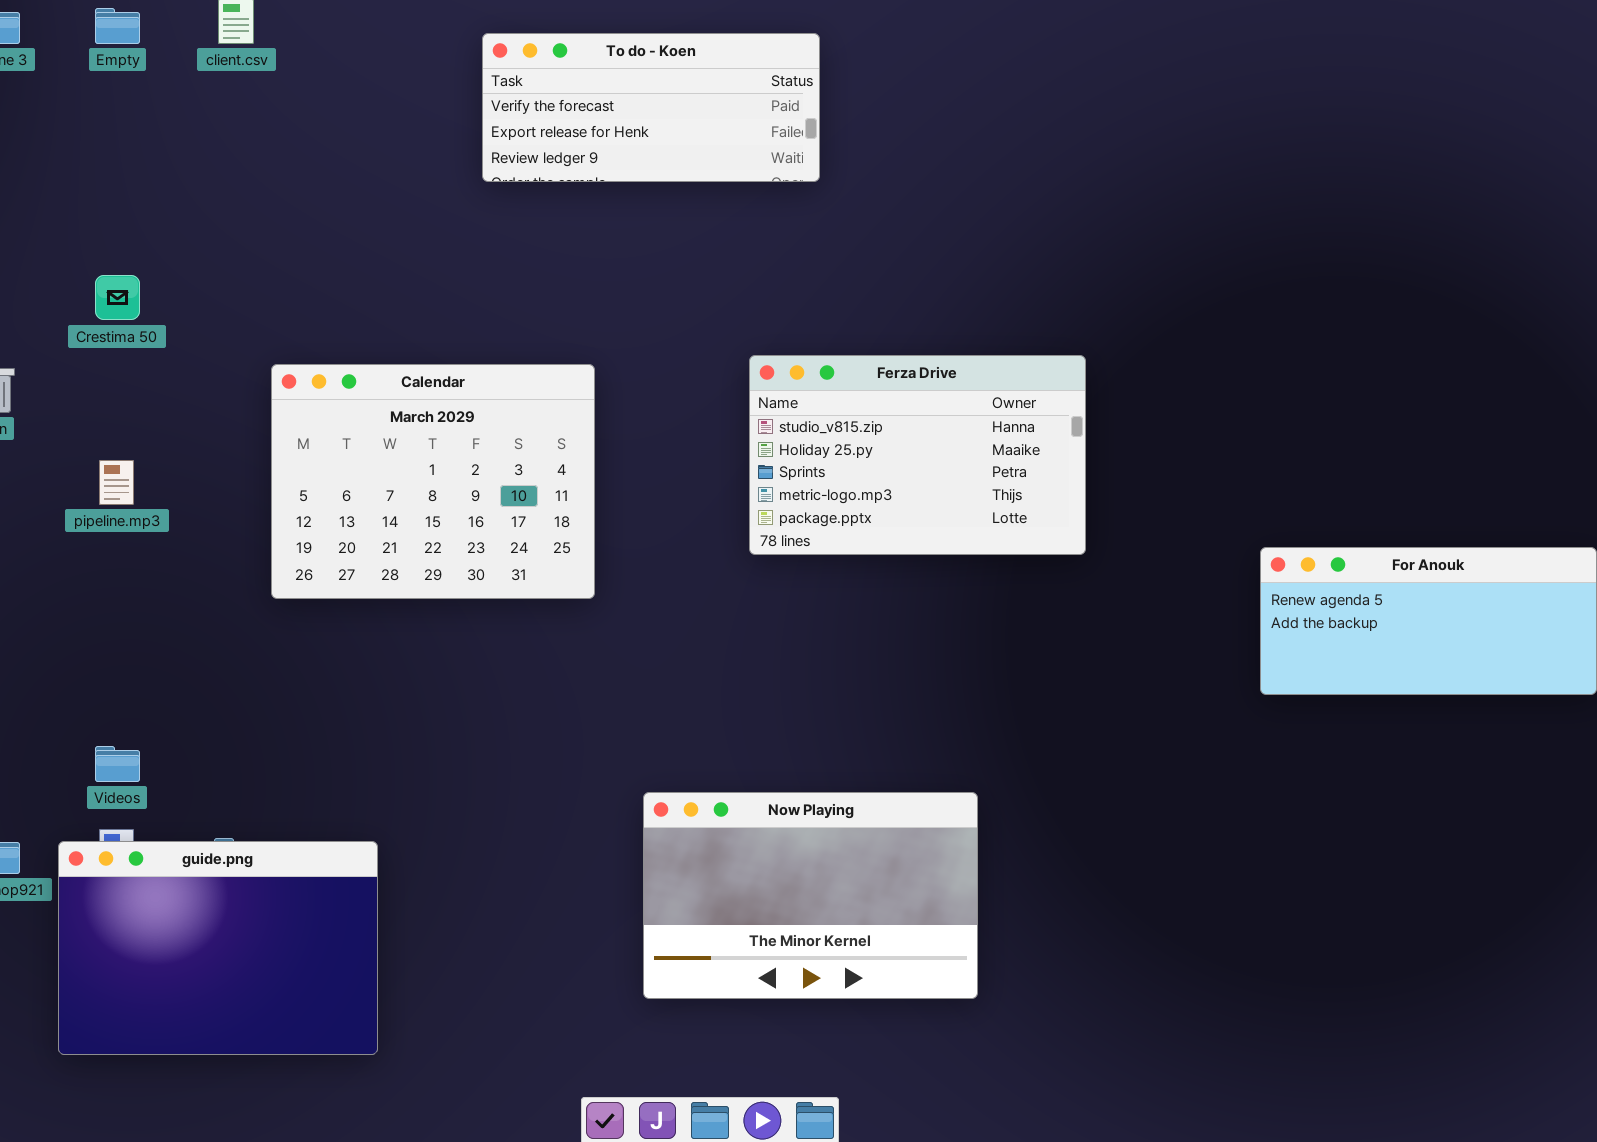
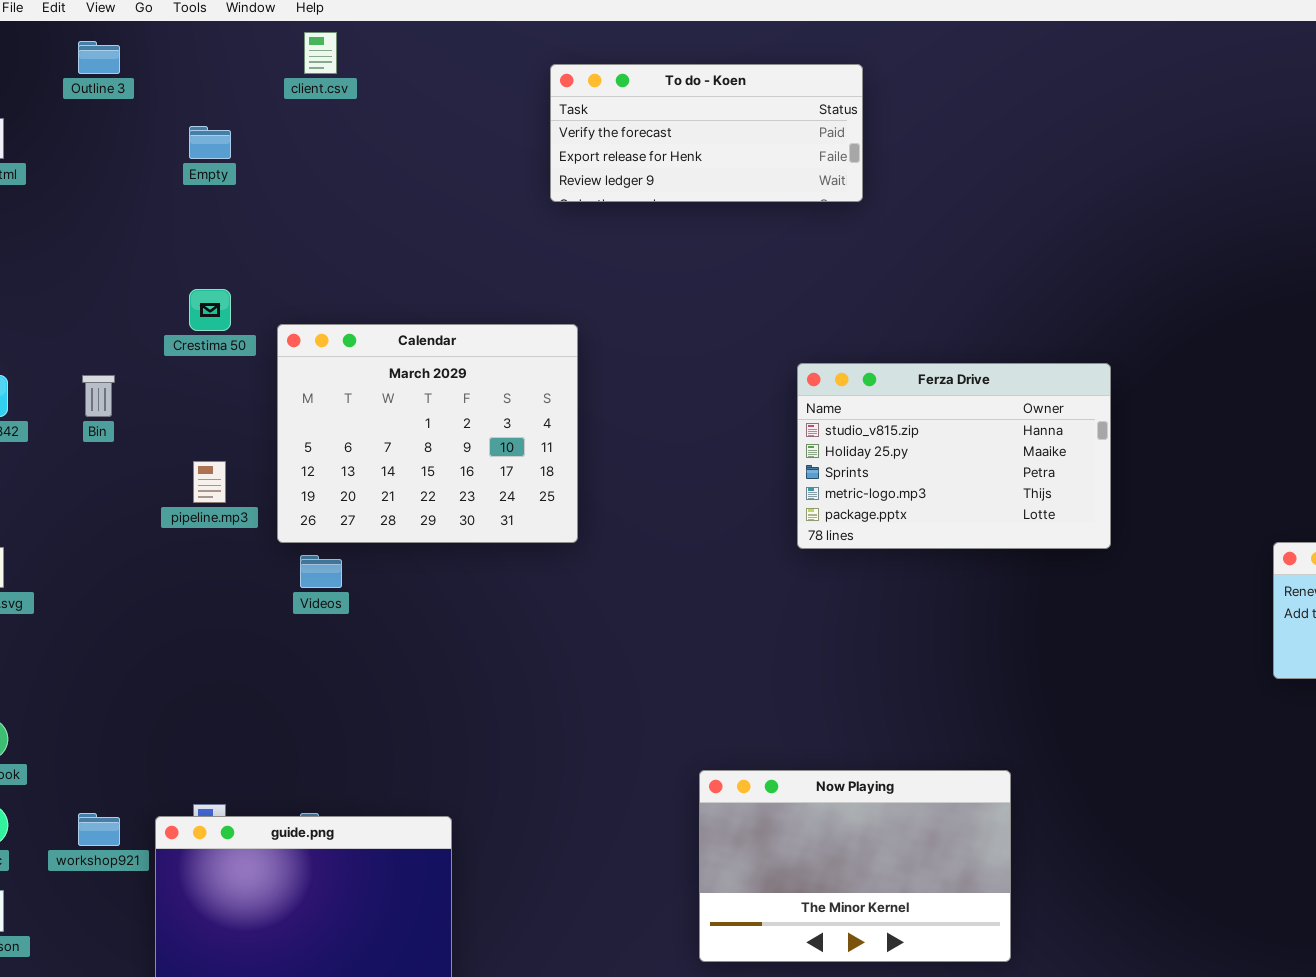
Empty: [95,8,140,44] -> [189,126,231,159], moved
Calendar: [271,364,595,599] -> [277,324,578,543], moved
Videos: [95,746,140,782] -> [300,555,342,588], moved

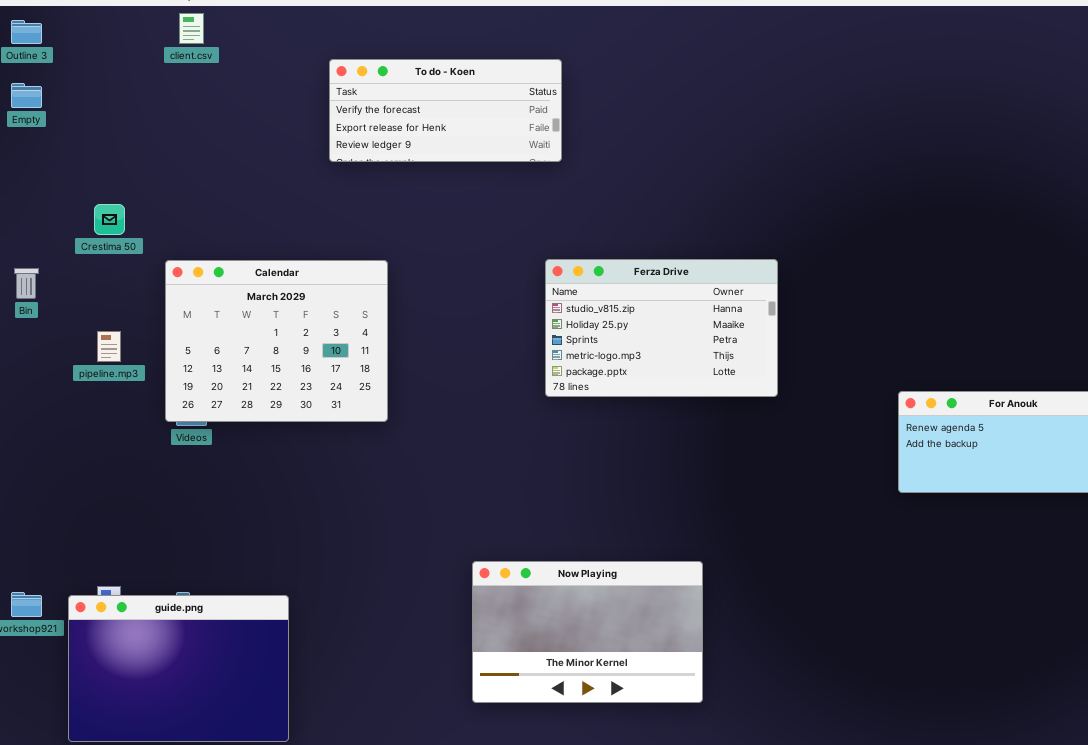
To do - Koen: [550,64,863,202] -> [329,59,562,162], moved
Empty: [189,126,231,159] -> [11,83,42,108], moved
Calendar: [277,324,578,543] -> [165,260,388,422], moved

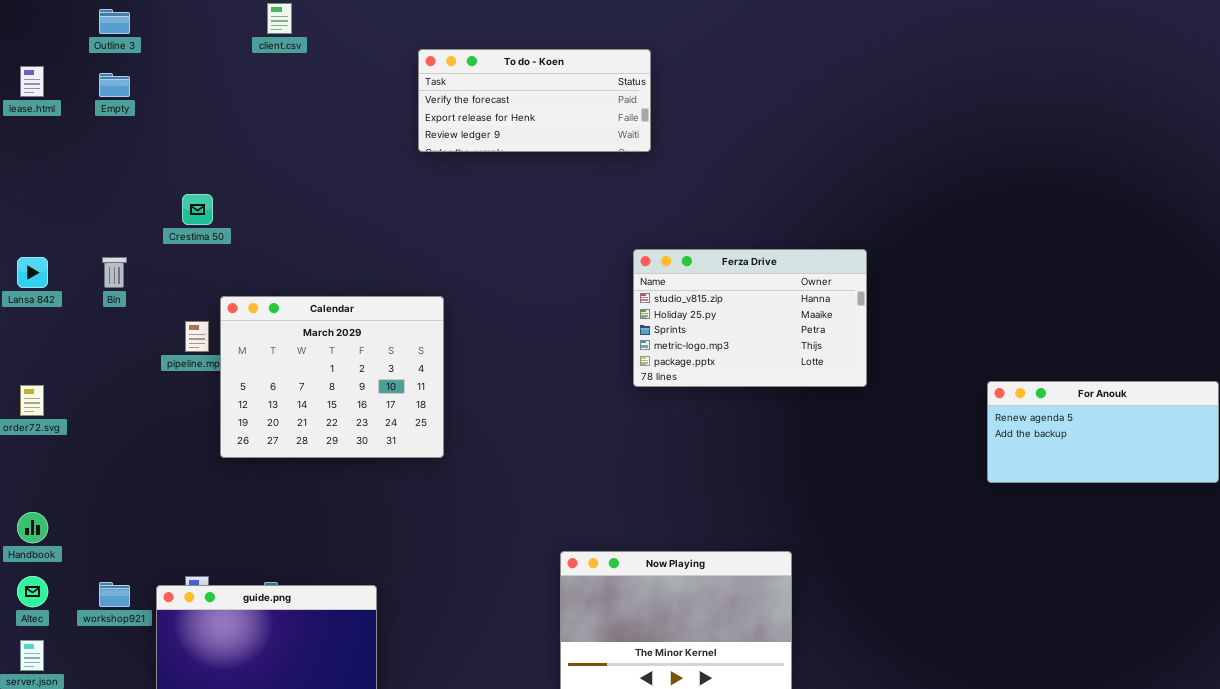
Calendar: [165,260,388,422] -> [220,296,444,458], moved

